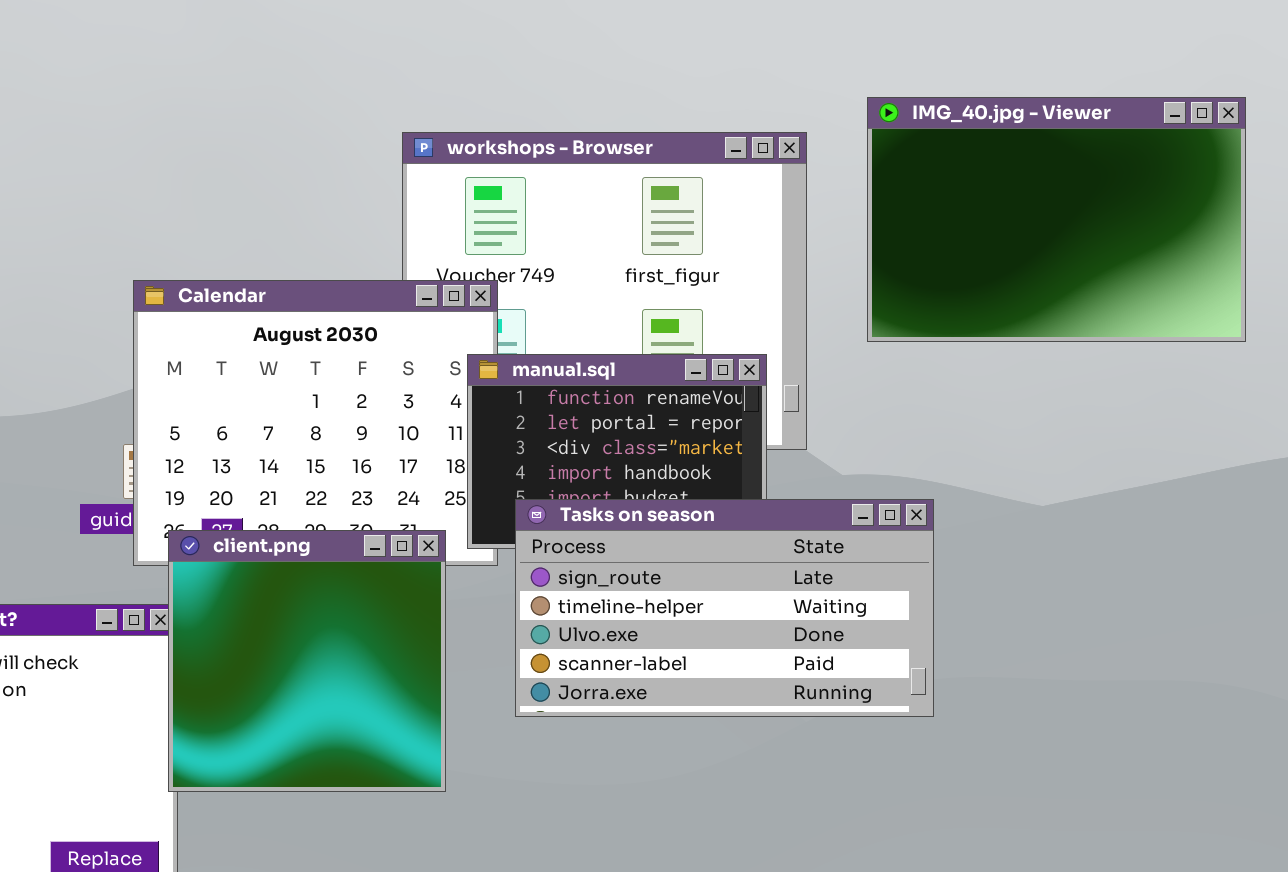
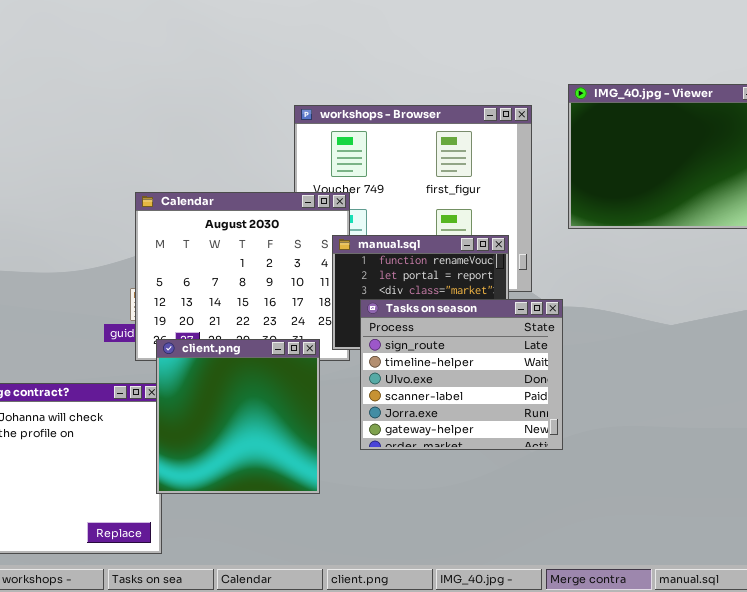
Tasks on season: [515,499,934,717] -> [360,299,563,450], resized

